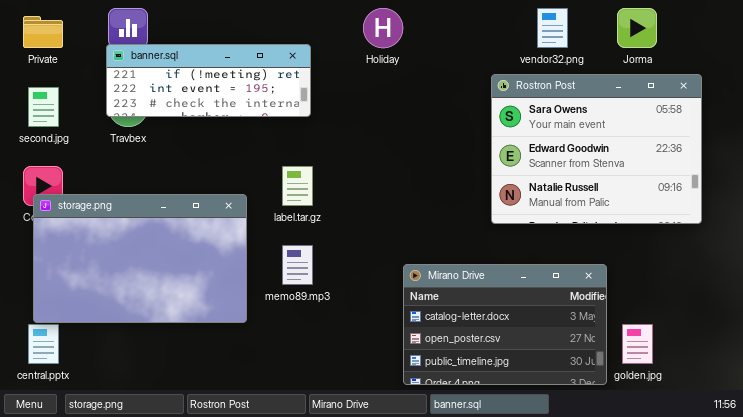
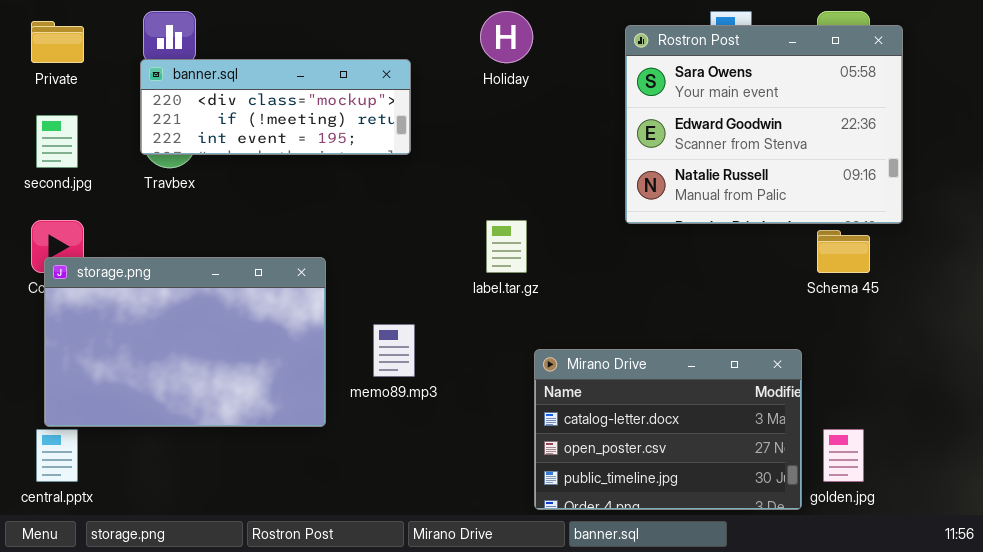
banner.sql: [106,44,311,117] -> [140,59,411,155], scrolled up 1 row
Rostron Post: [491,74,702,224] -> [625,25,903,224], moved
label.tar.gz: [282,166,313,206] -> [486,220,527,273], moved

